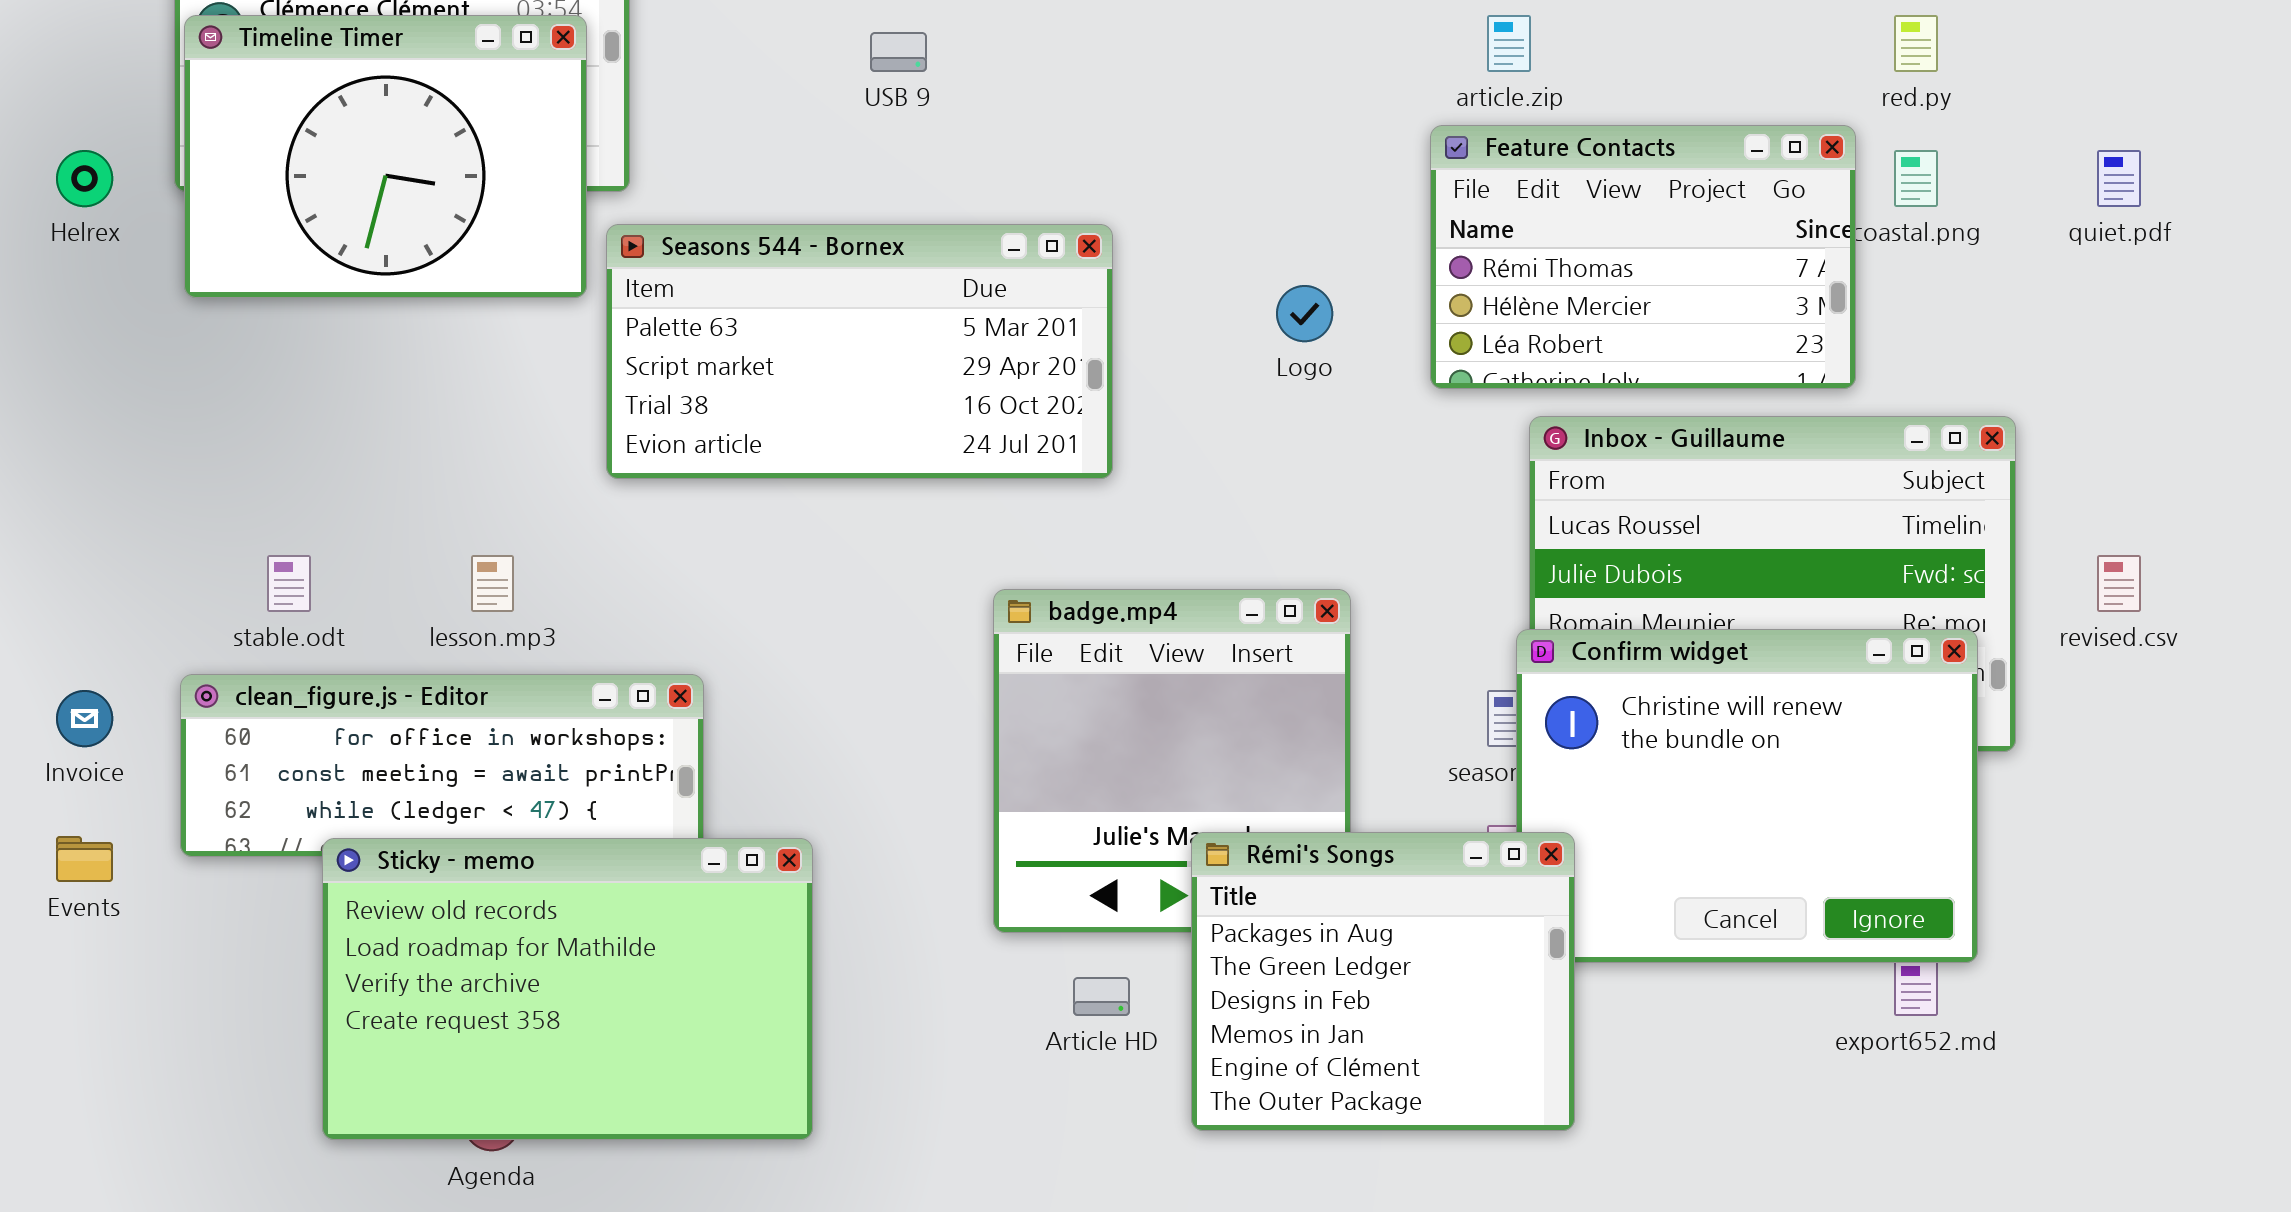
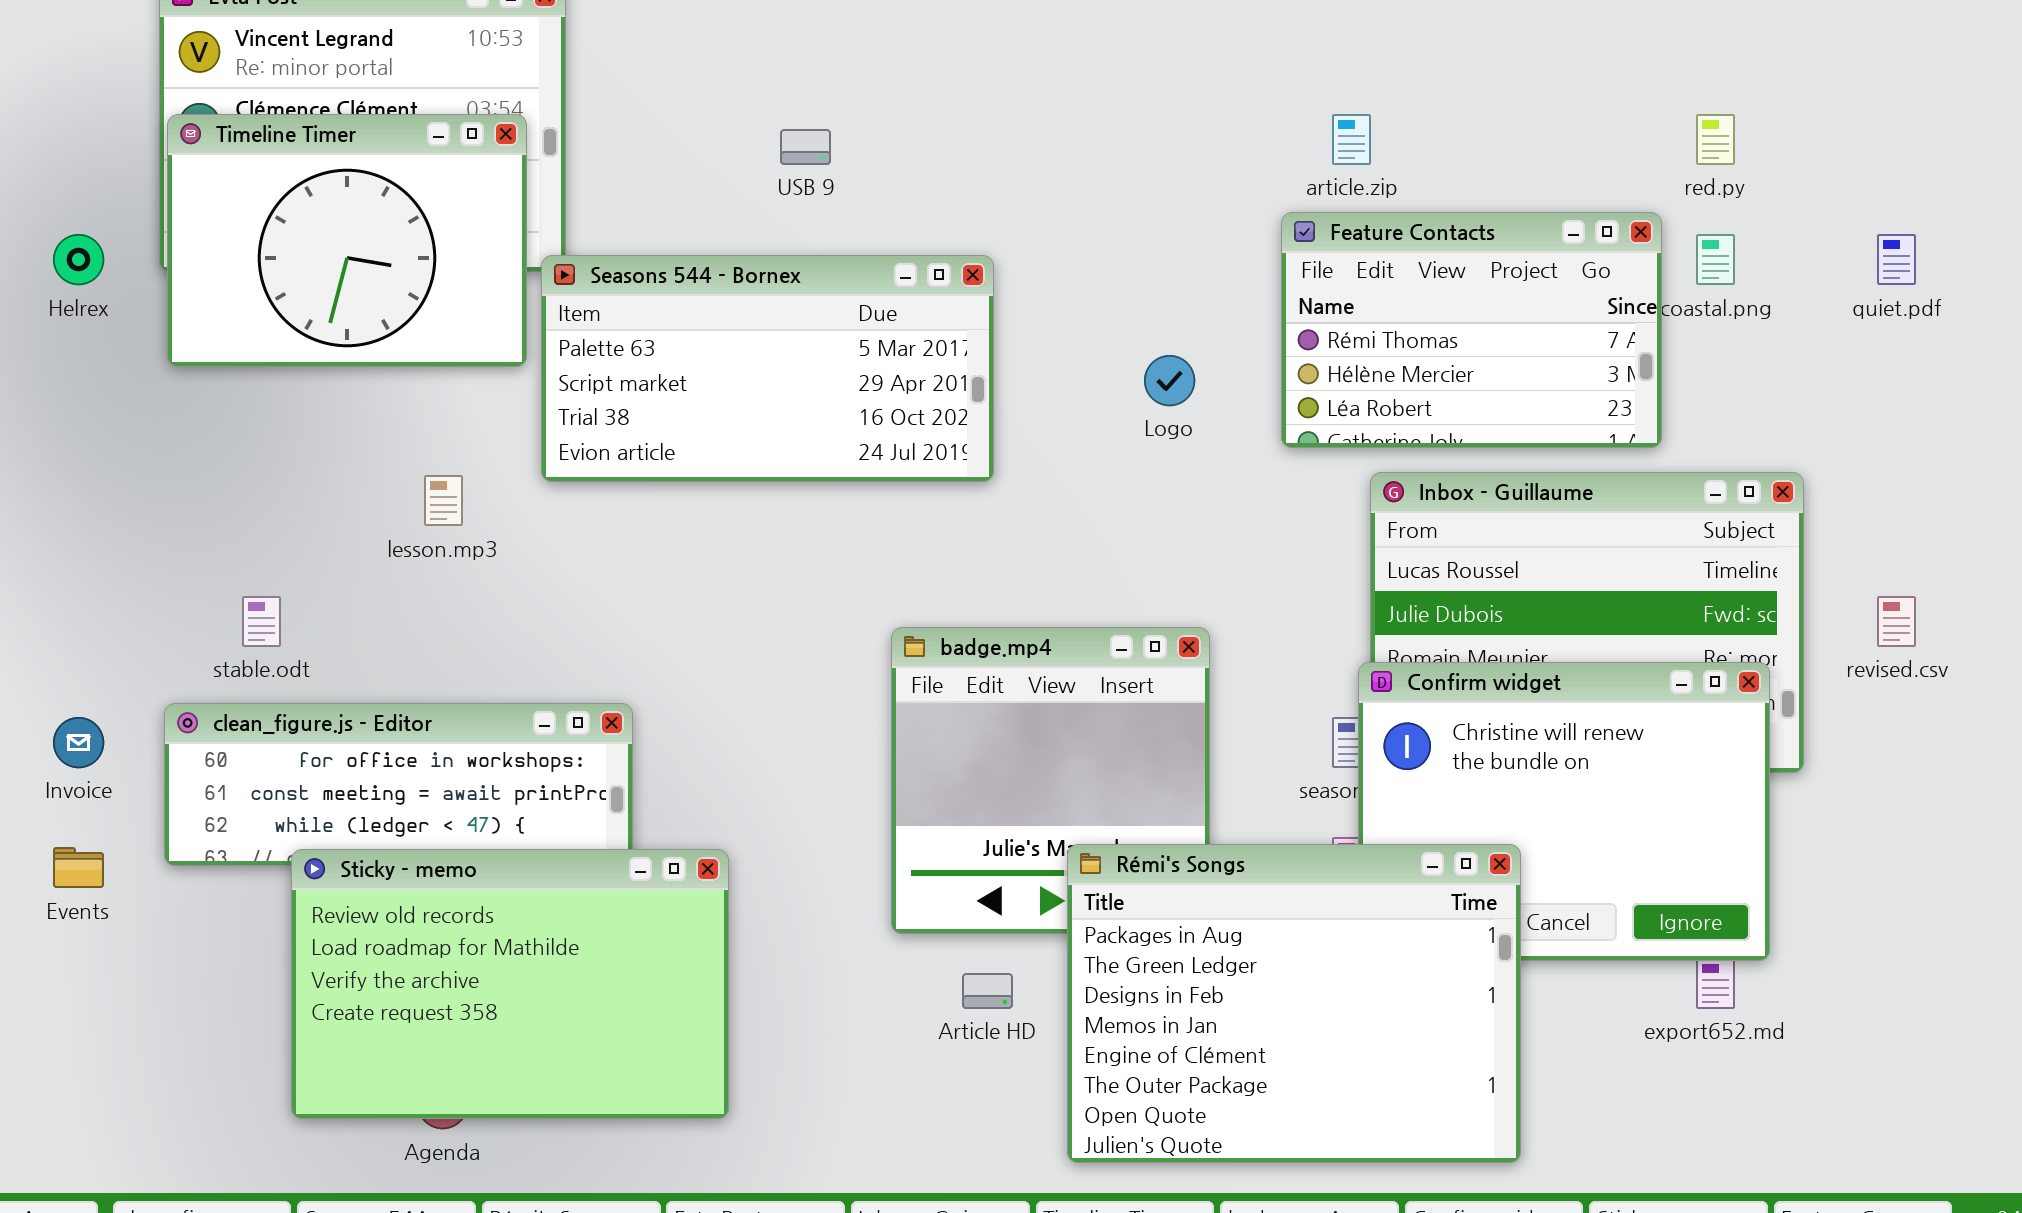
Seasons 544 - Bornex: [606,224,1113,479] -> [541,255,994,482], moved
lesson.mp3: [471,555,514,612] -> [424,475,463,526], moved
Rémi's Songs: [1191,832,1575,1131] -> [1067,844,1521,1163], resized

